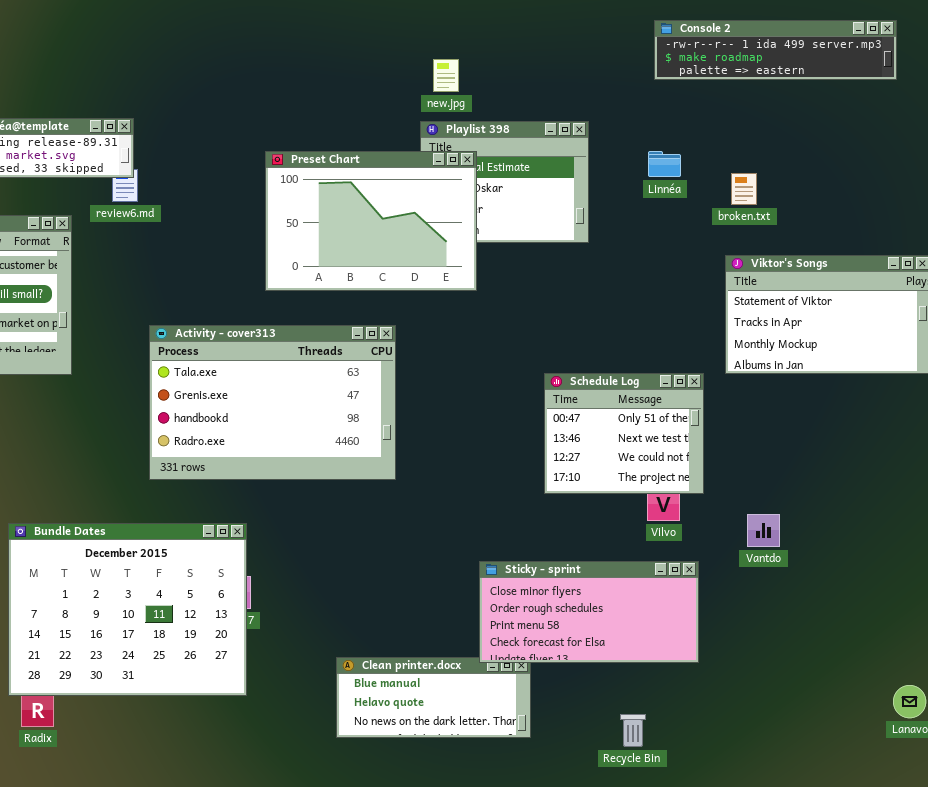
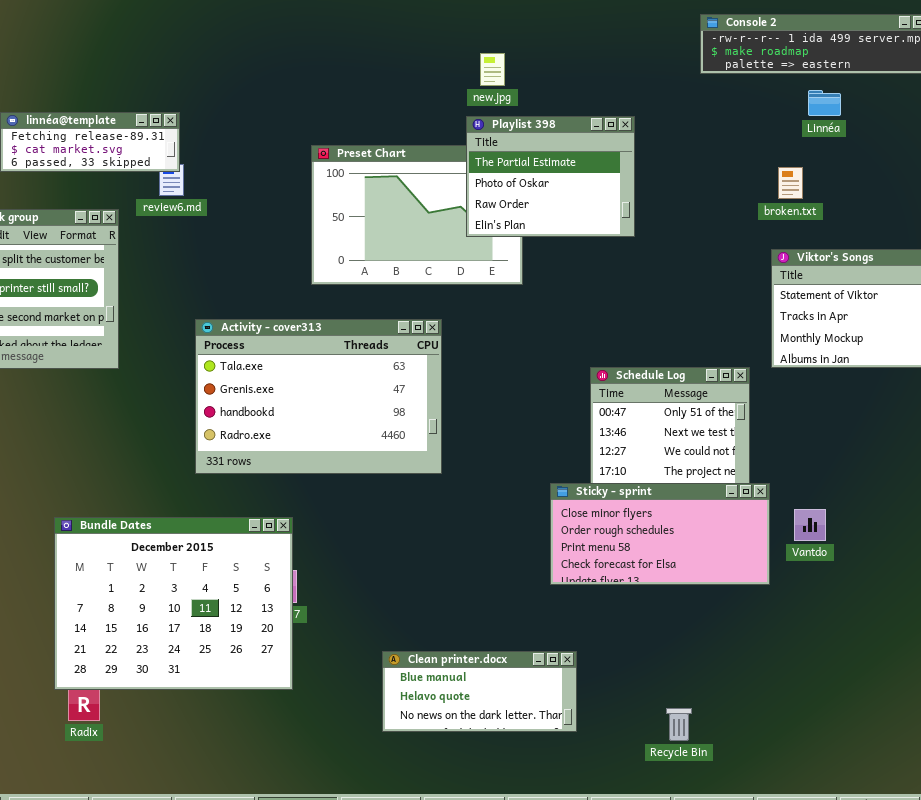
Playlist 398: [420,121,589,243] -> [466,116,635,237], raised
Linnéa: [648,151,681,177] -> [808,90,841,116], moved
Sticky - sprint: [479,561,699,663] -> [550,483,770,585], moved

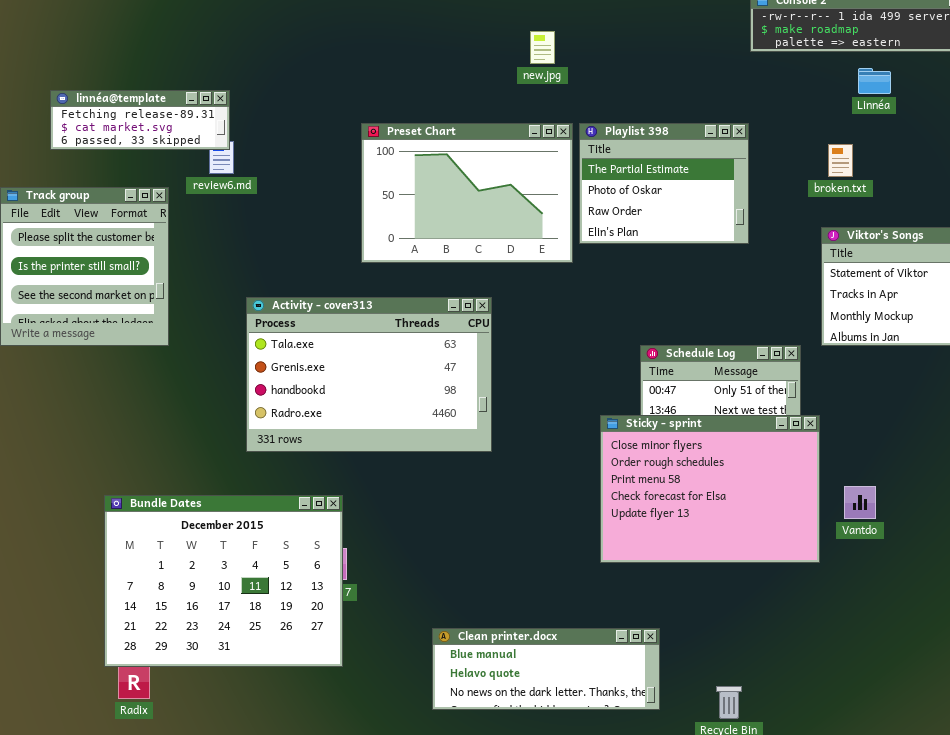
Playlist 398: [466,116,635,237] -> [579,123,749,244], moved
Sticky - sprint: [550,483,770,585] -> [600,415,820,563], resized
Clean printer.docx: [382,651,577,732] -> [432,628,660,710], resized

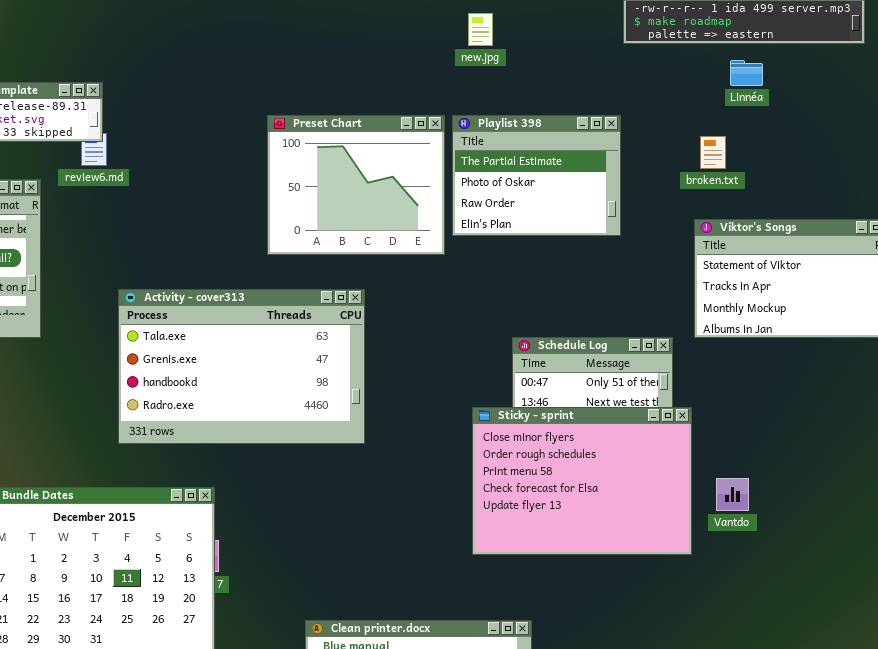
new.jpg: [530,31,555,64] -> [468,13,493,46], moved
Preset Chart: [361,123,573,263] -> [267,115,445,255], resized

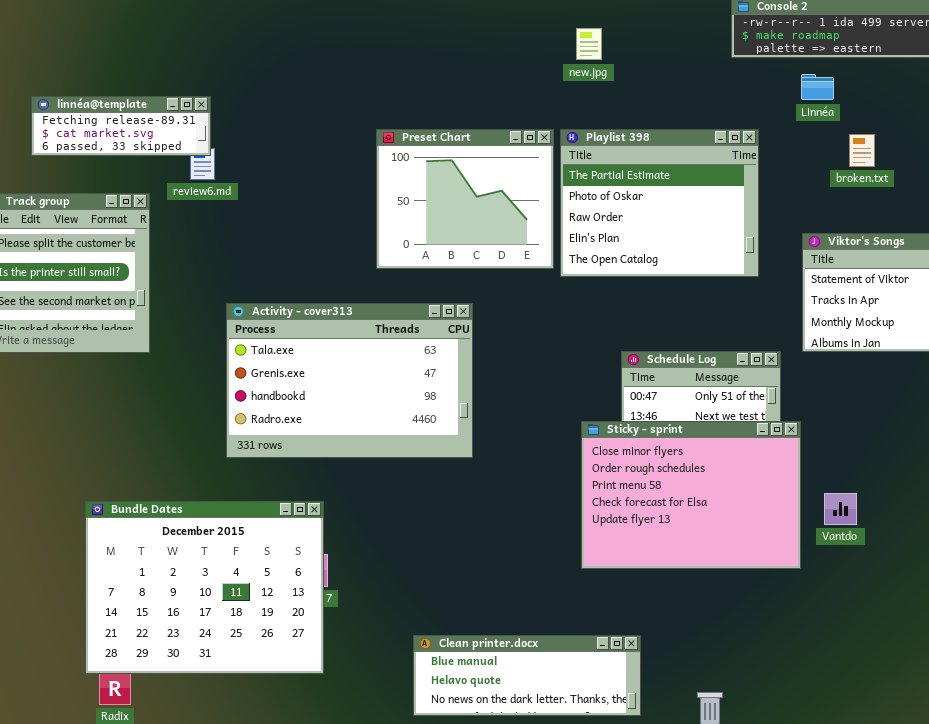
Linnéa: [730,60,763,86] -> [801,74,834,100], moved
Playlist 398: [452,115,621,236] -> [560,129,759,277], resized
broken.txt: [700,136,726,169] -> [849,134,875,167], moved

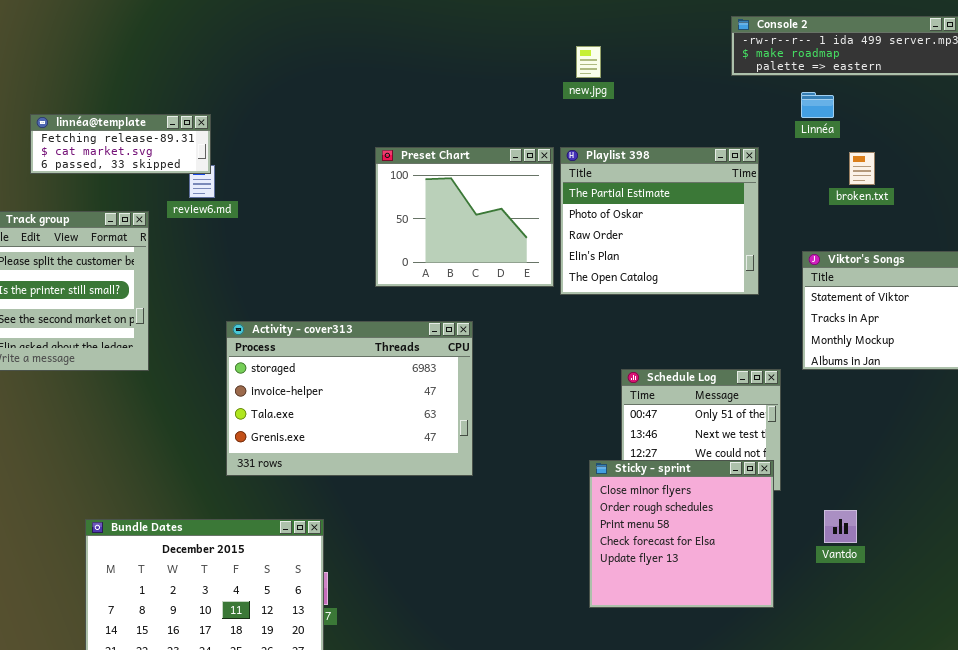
Activity - cover313: [226,303,473,458] -> [226,321,473,476], scrolled up 2 rows
Sticky - sprint: [581,421,801,569] -> [589,460,774,608], moved, resized

